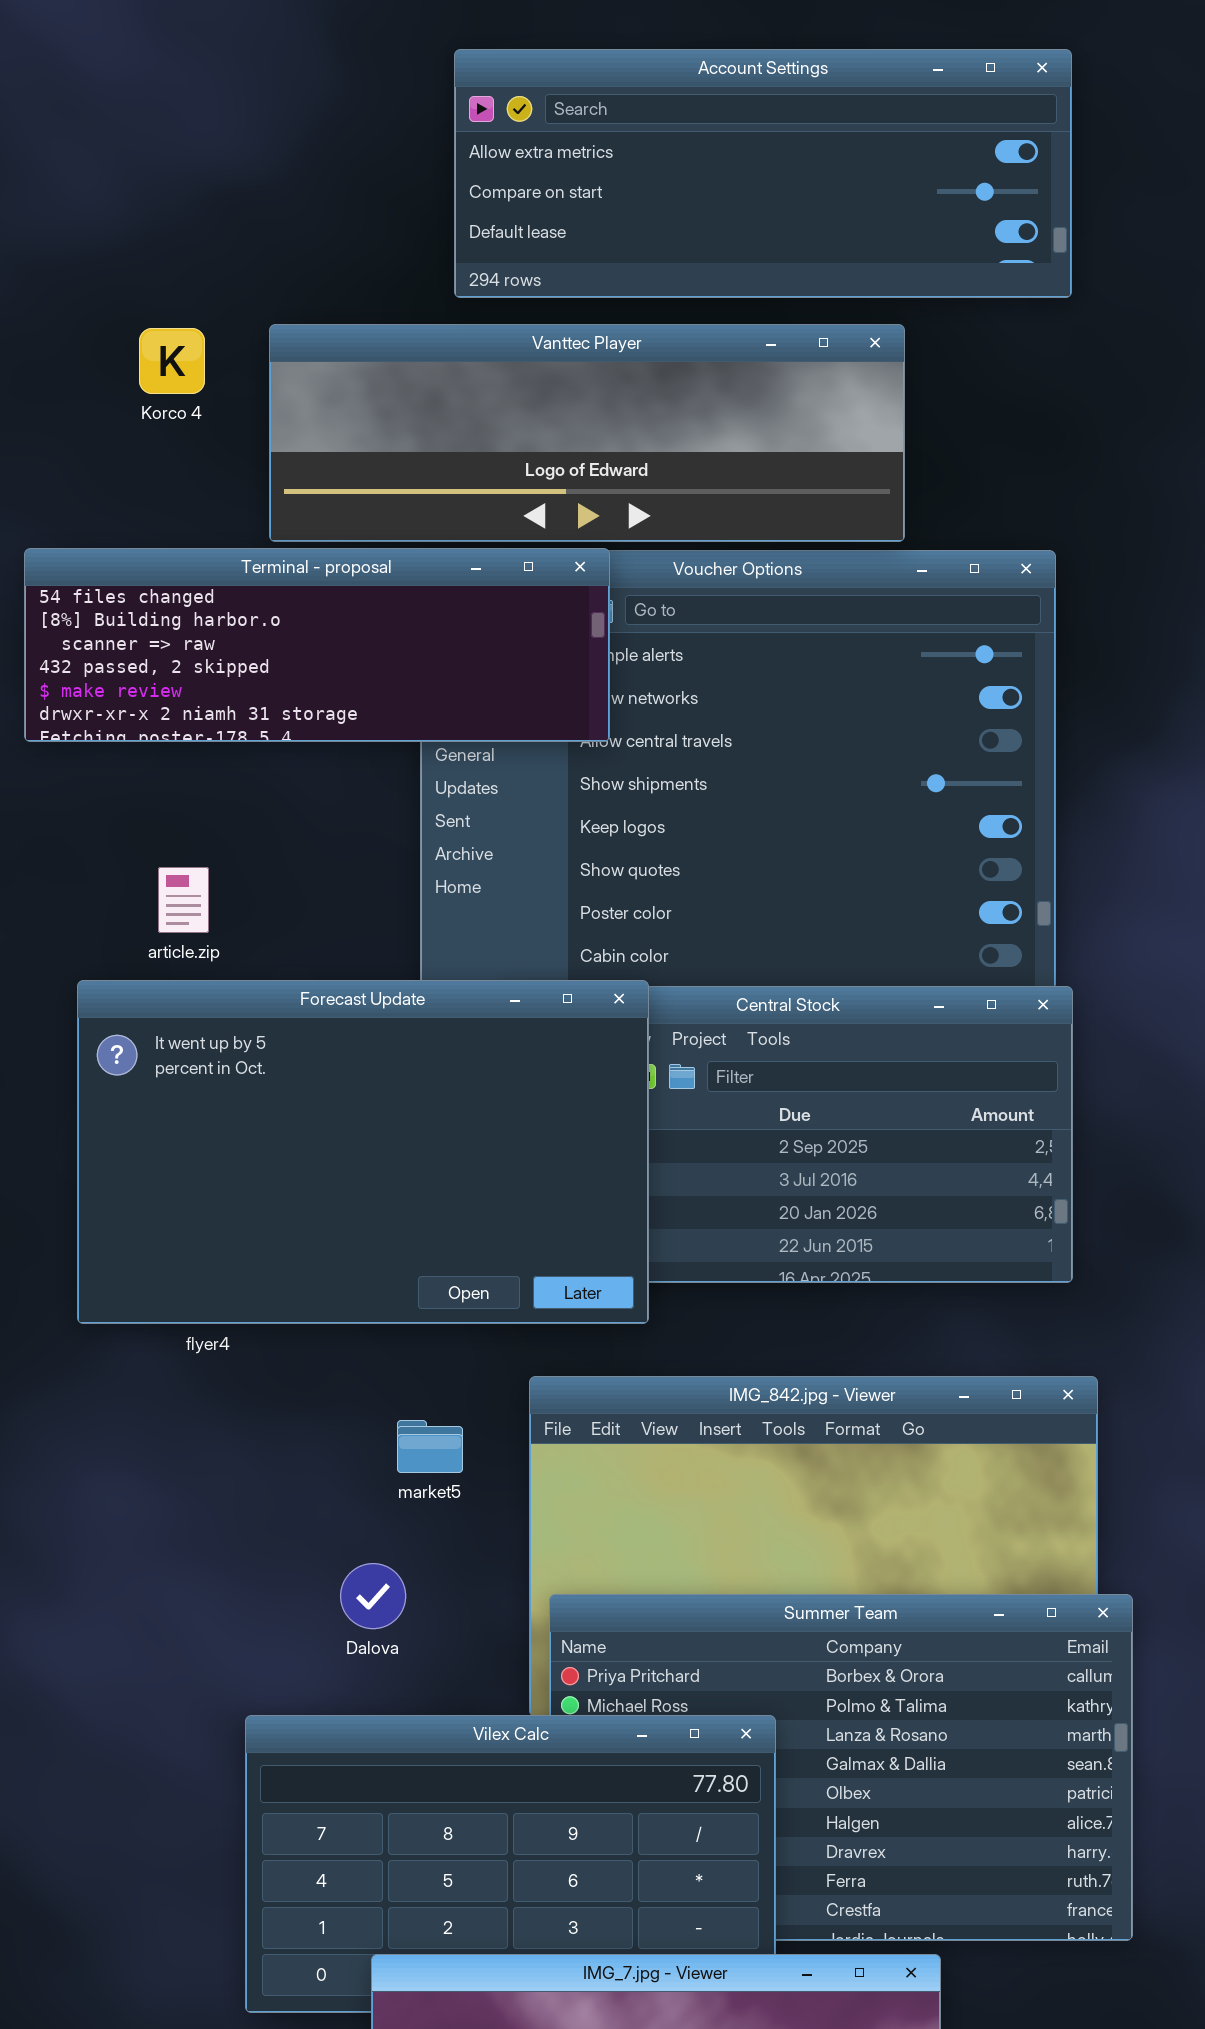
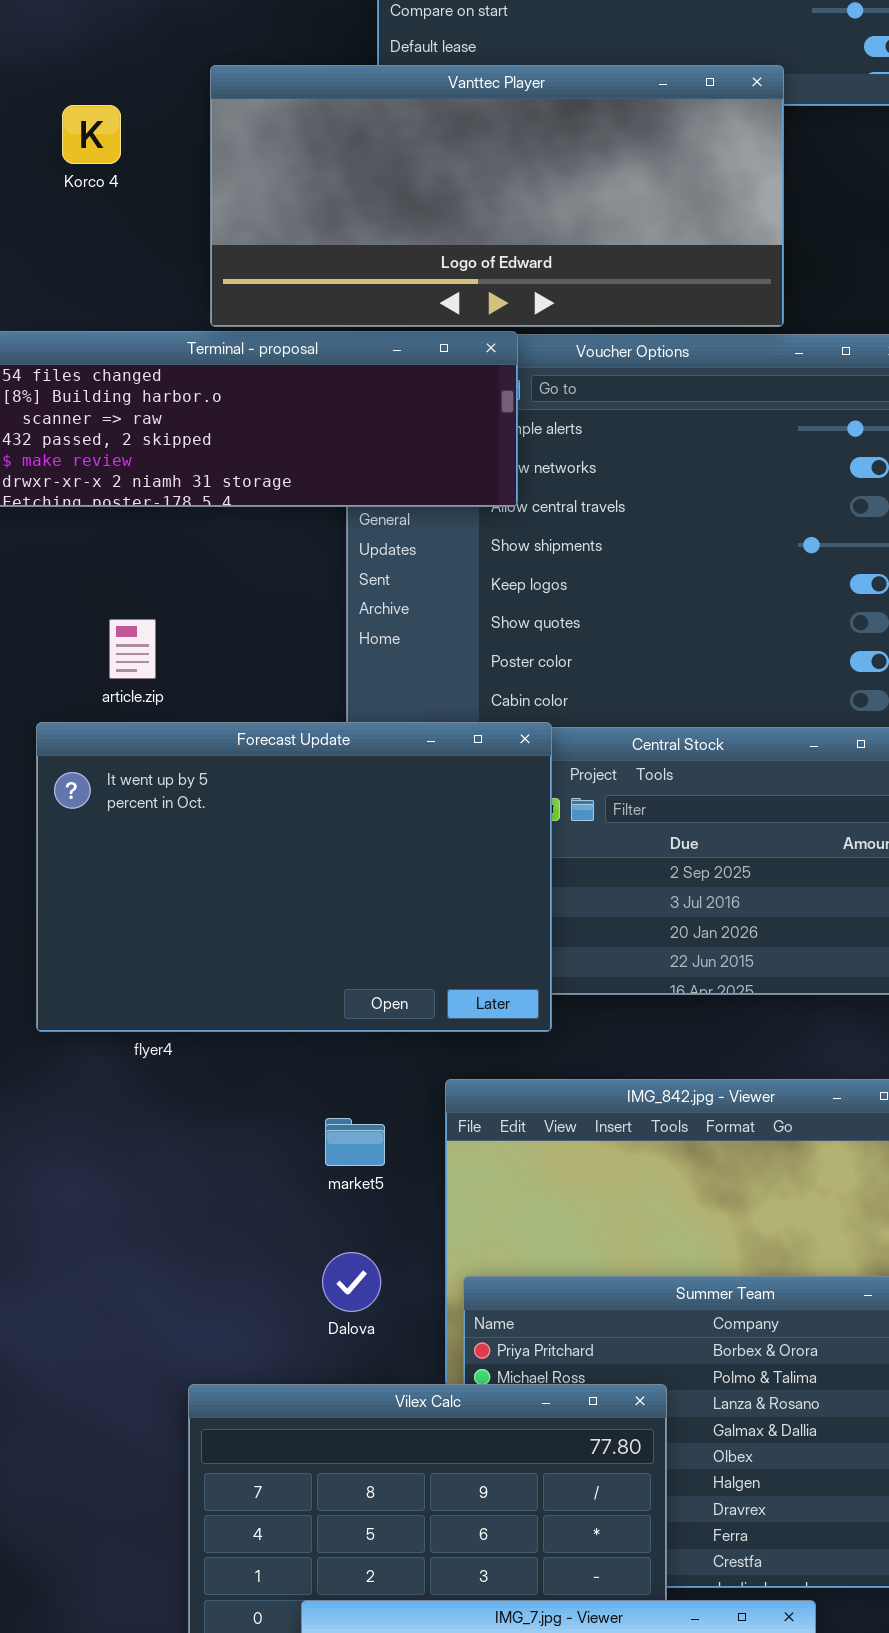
Vanttec Player: [269,324,905,542] -> [210,65,784,327], resized
Korco 4: [139,328,205,394] -> [62,105,121,164], moved
Dalova: [340,1563,406,1629] -> [322,1252,381,1312], moved

